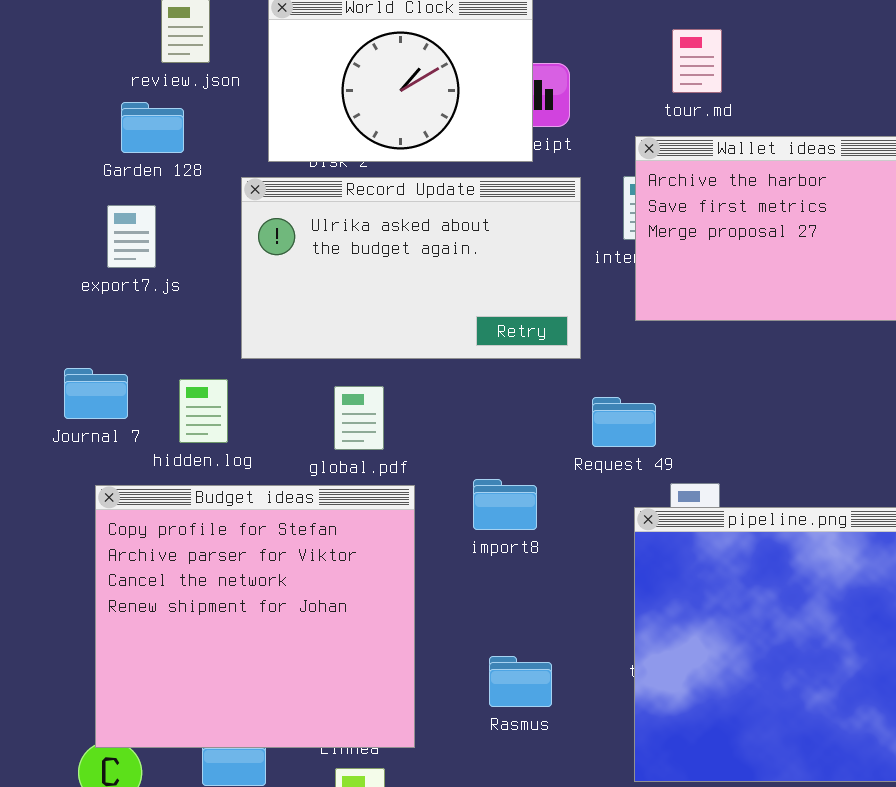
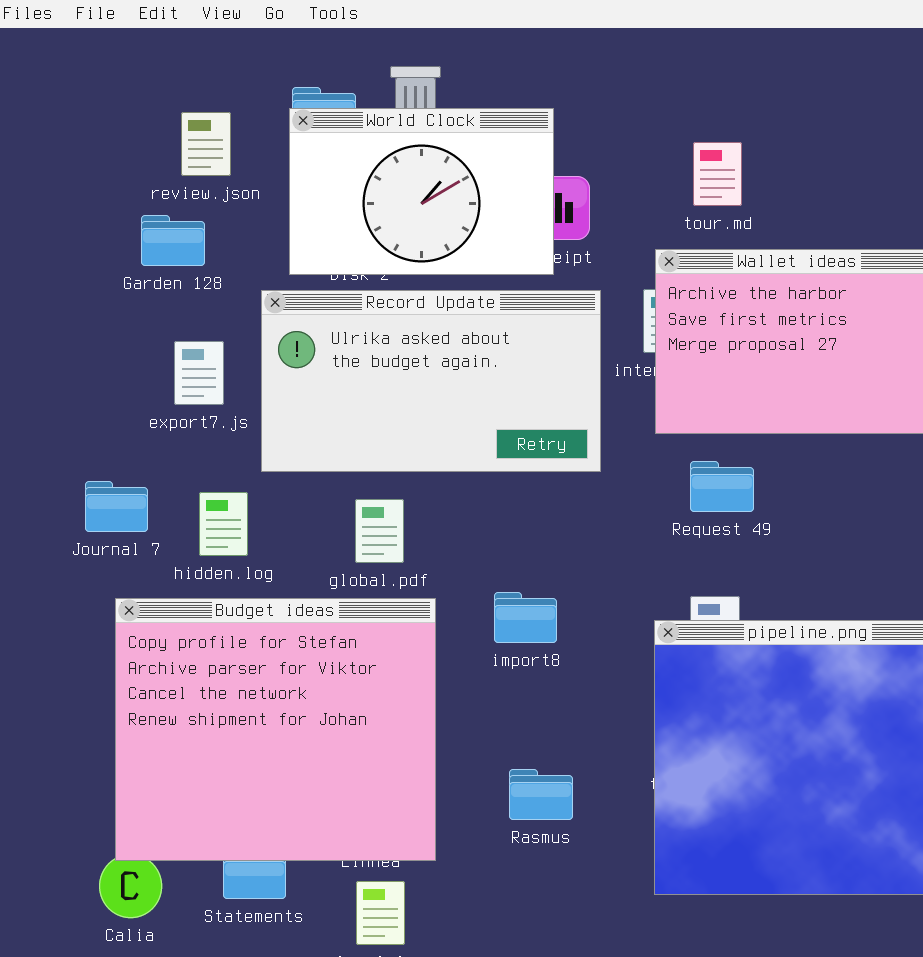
export7.js: [107,205,156,268] -> [174,341,224,405], moved
Request 49: [592,397,656,447] -> [690,461,754,512], moved

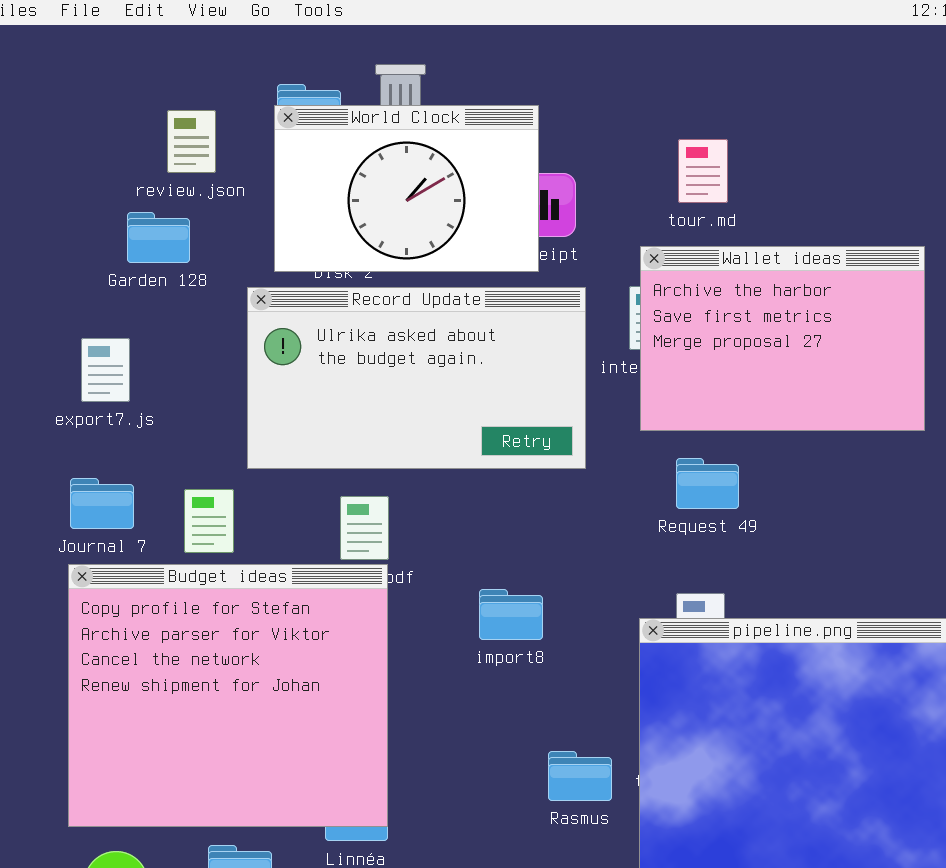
export7.js: [174,341,224,405] -> [81,338,130,402], moved
Budget ideas: [115,598,436,861] -> [68,564,388,827], moved
Rasmus: [509,769,573,820] -> [548,751,612,801], moved

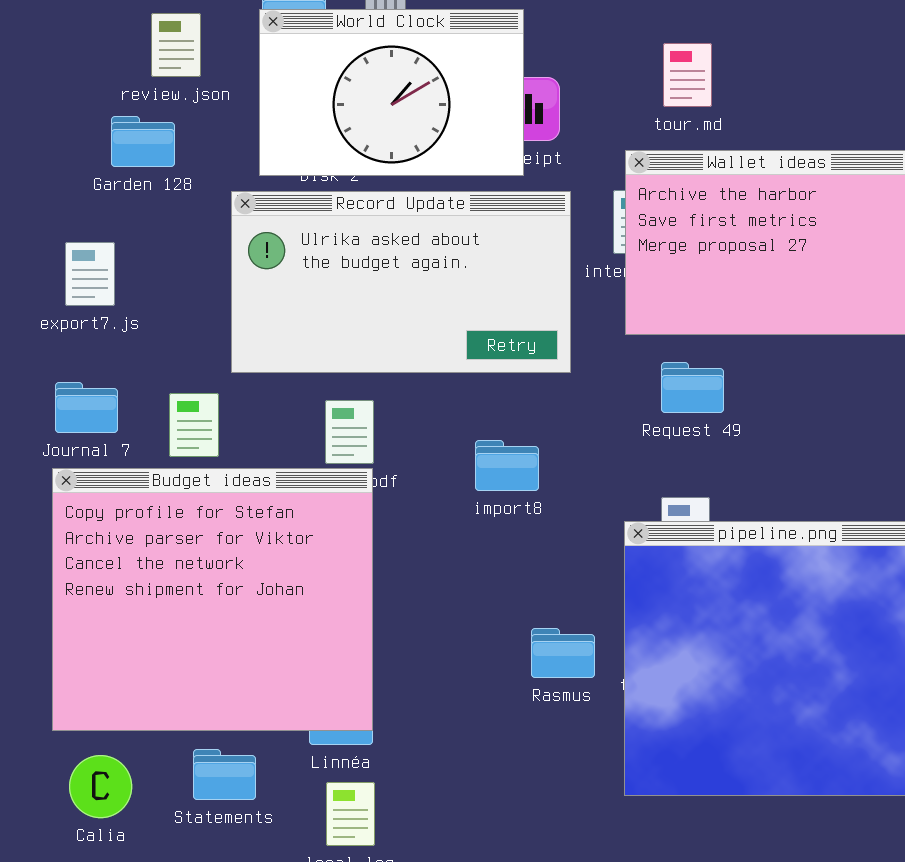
import8: [479,589,543,640] -> [475,440,539,491], moved
Rasmus: [548,751,612,801] -> [531,628,595,678], moved

